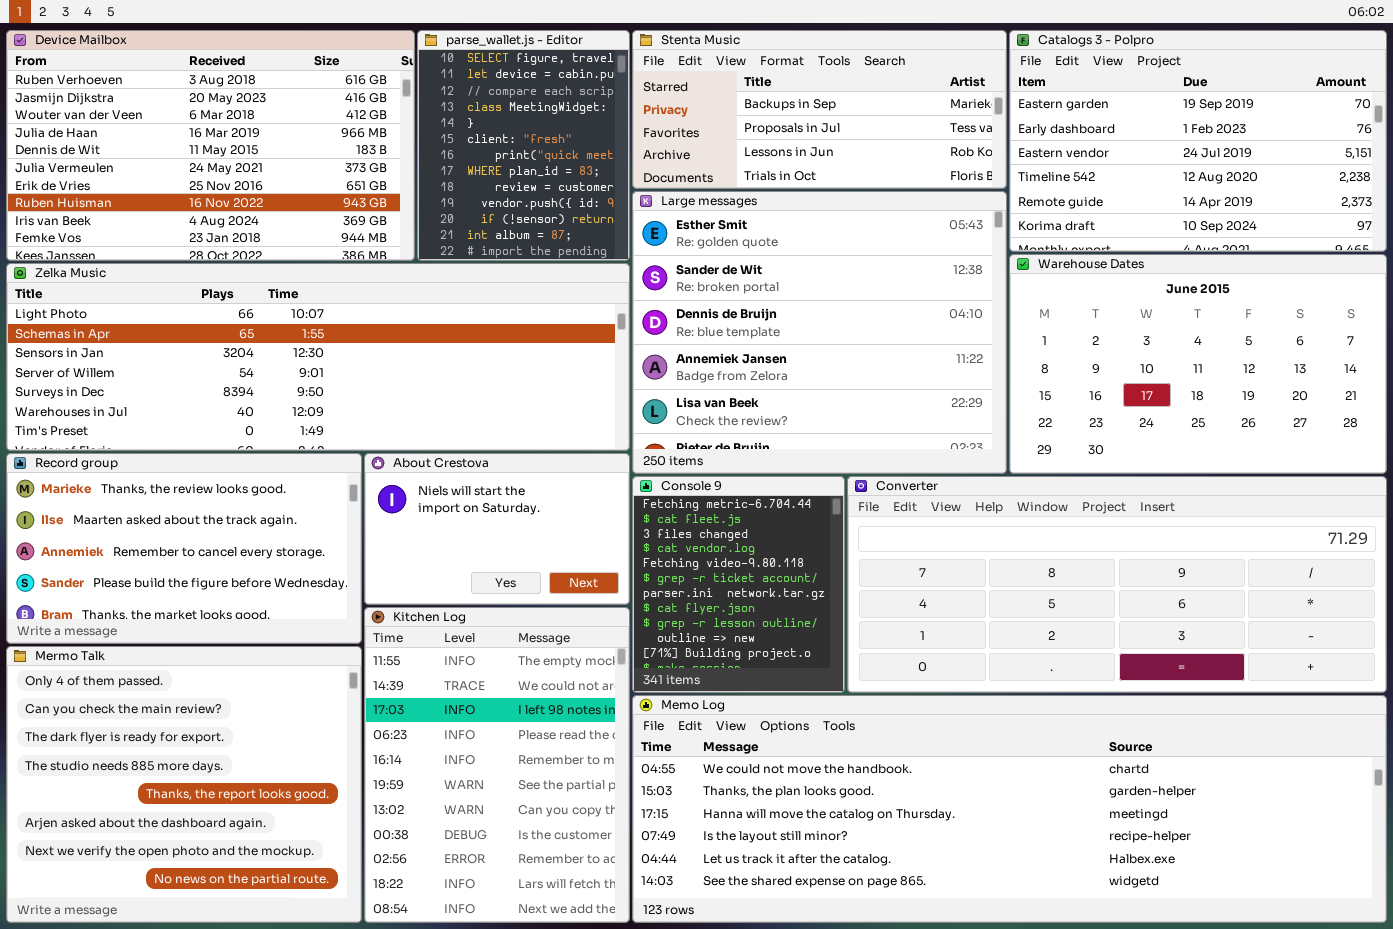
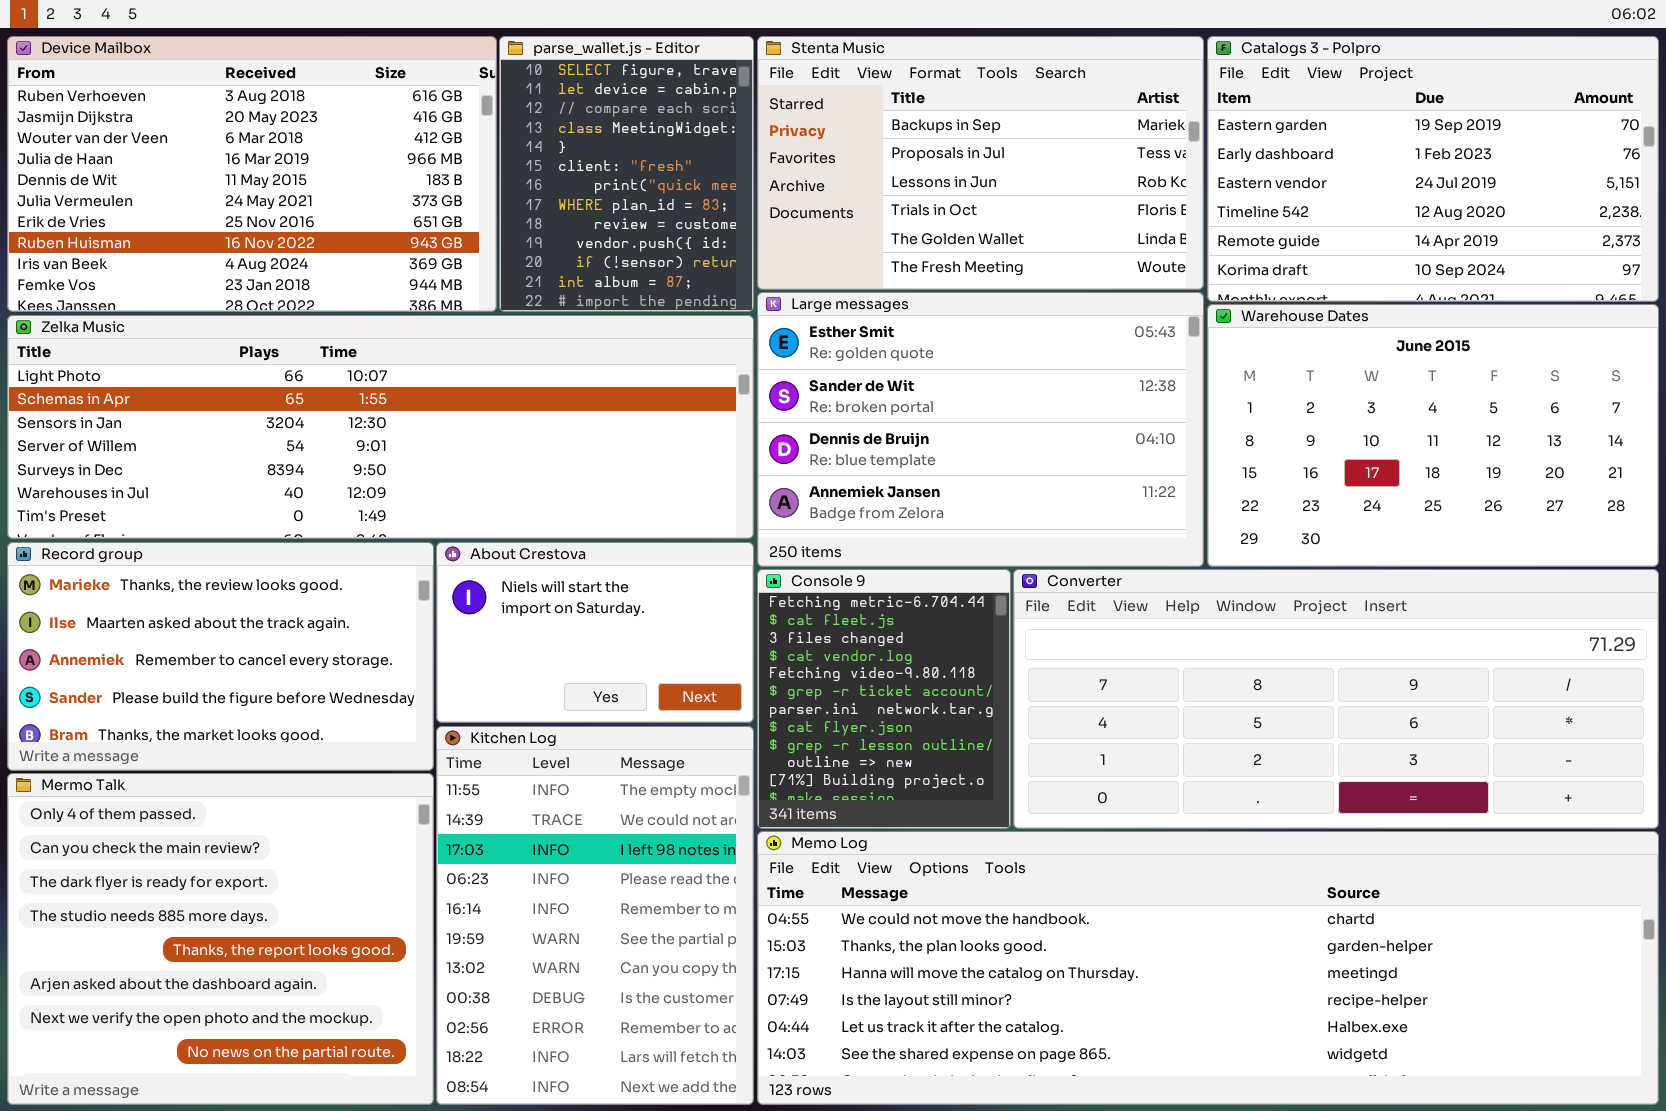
Stenta Music: [632,30,1007,189] -> [757,36,1204,290], resized
Large messages: [632,191,1007,474] -> [757,292,1204,567], resized

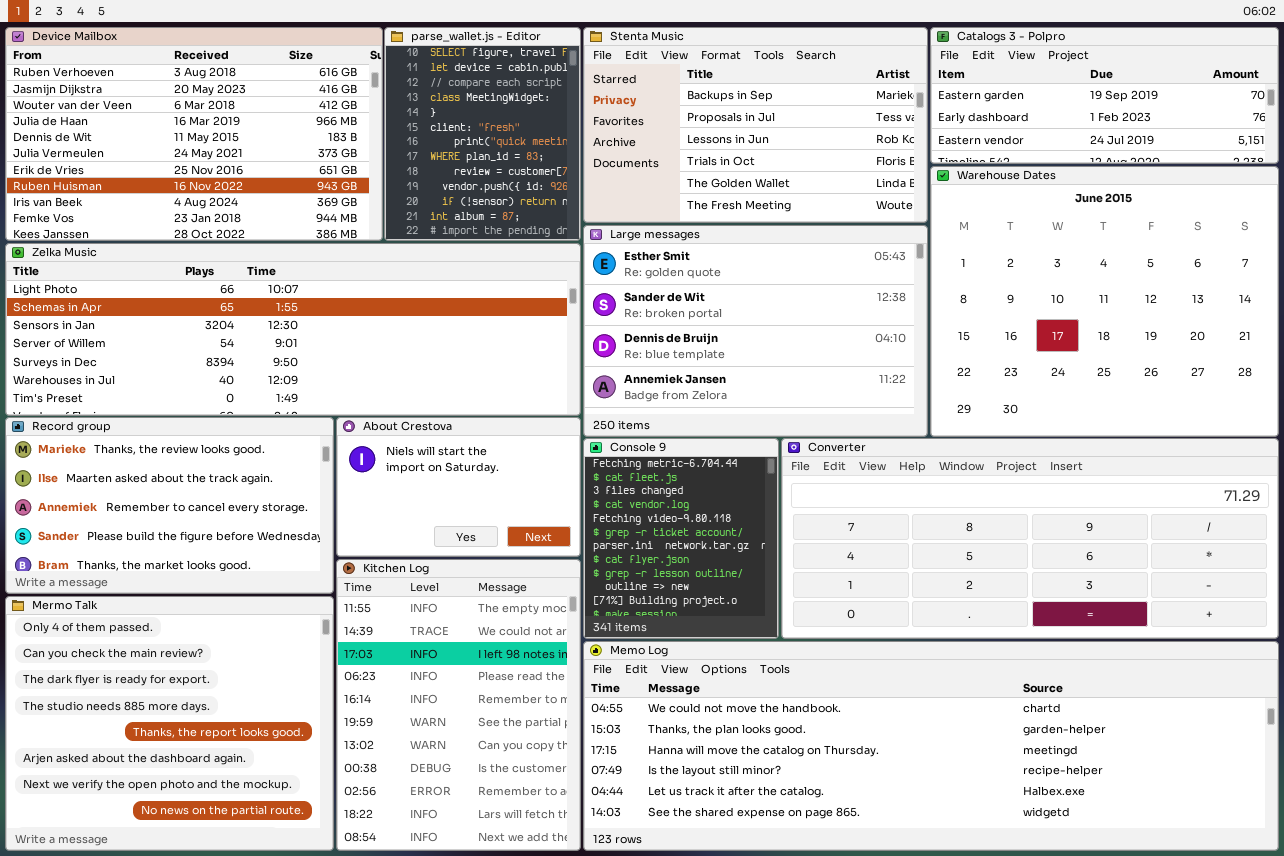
Catalogs 3 - Polpro: [1207,36,1659,302] -> [930,27,1279,164], resized
Warehouse Dates: [1207,304,1659,567] -> [930,166,1279,437], resized

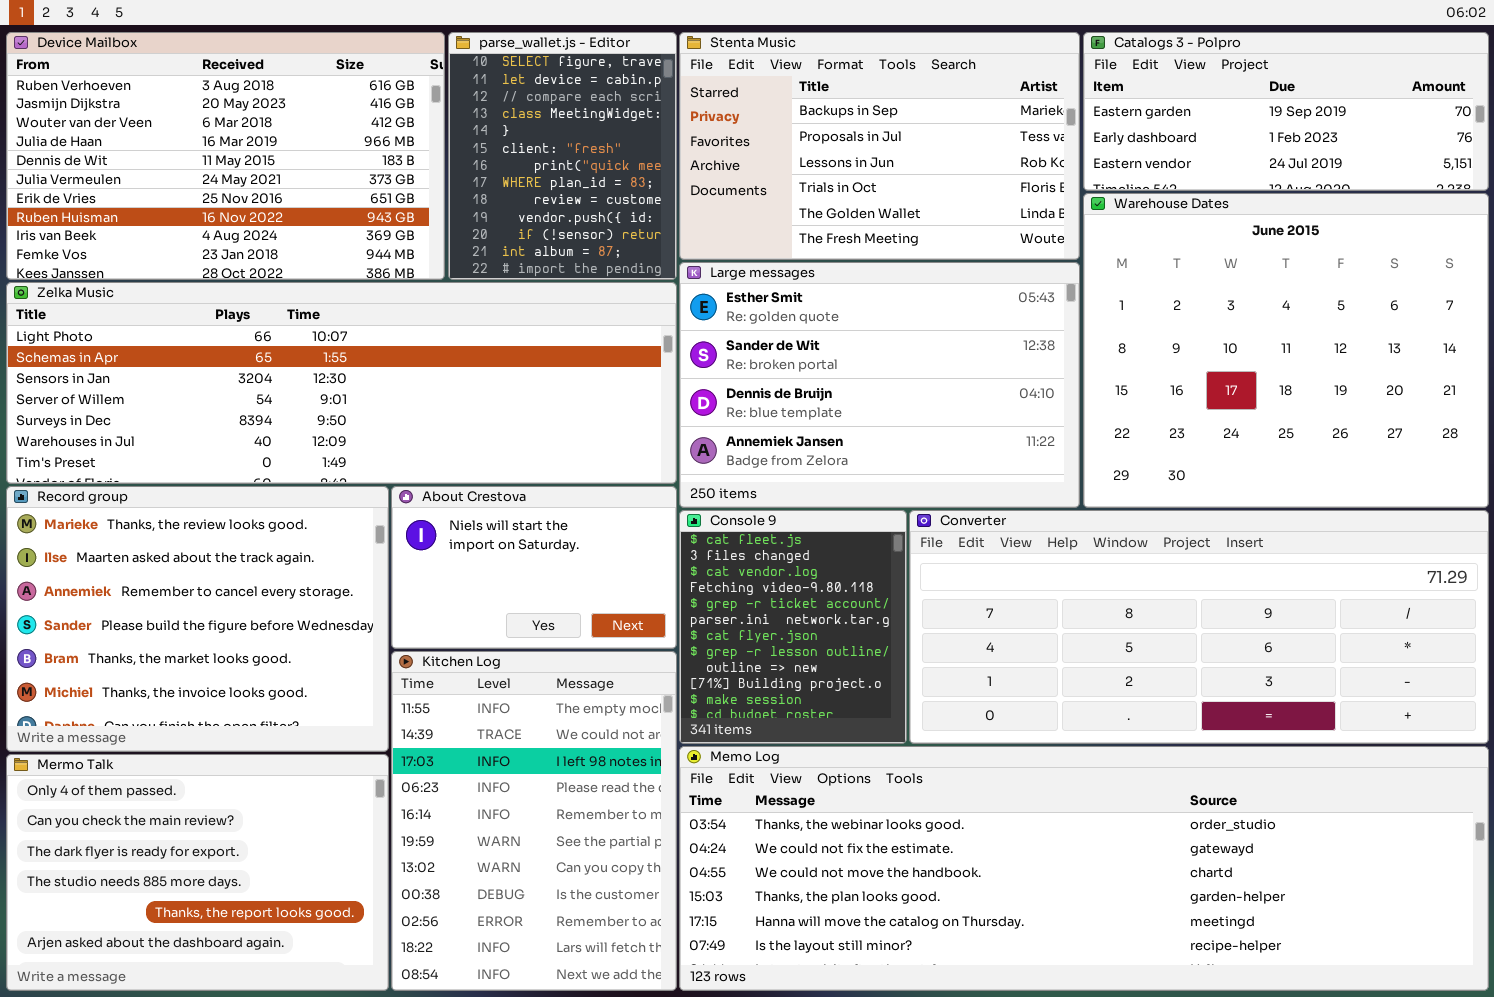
Record group: [5,417,334,594] -> [6,486,389,752], resized
Console 9: [583,438,779,639] -> [679,510,907,744], scrolled down 1 row
Mermo Talk: [5,596,334,851] -> [6,754,389,991], resized
Memo Log: [583,641,1279,851] -> [679,746,1489,991], scrolled up 2 rows

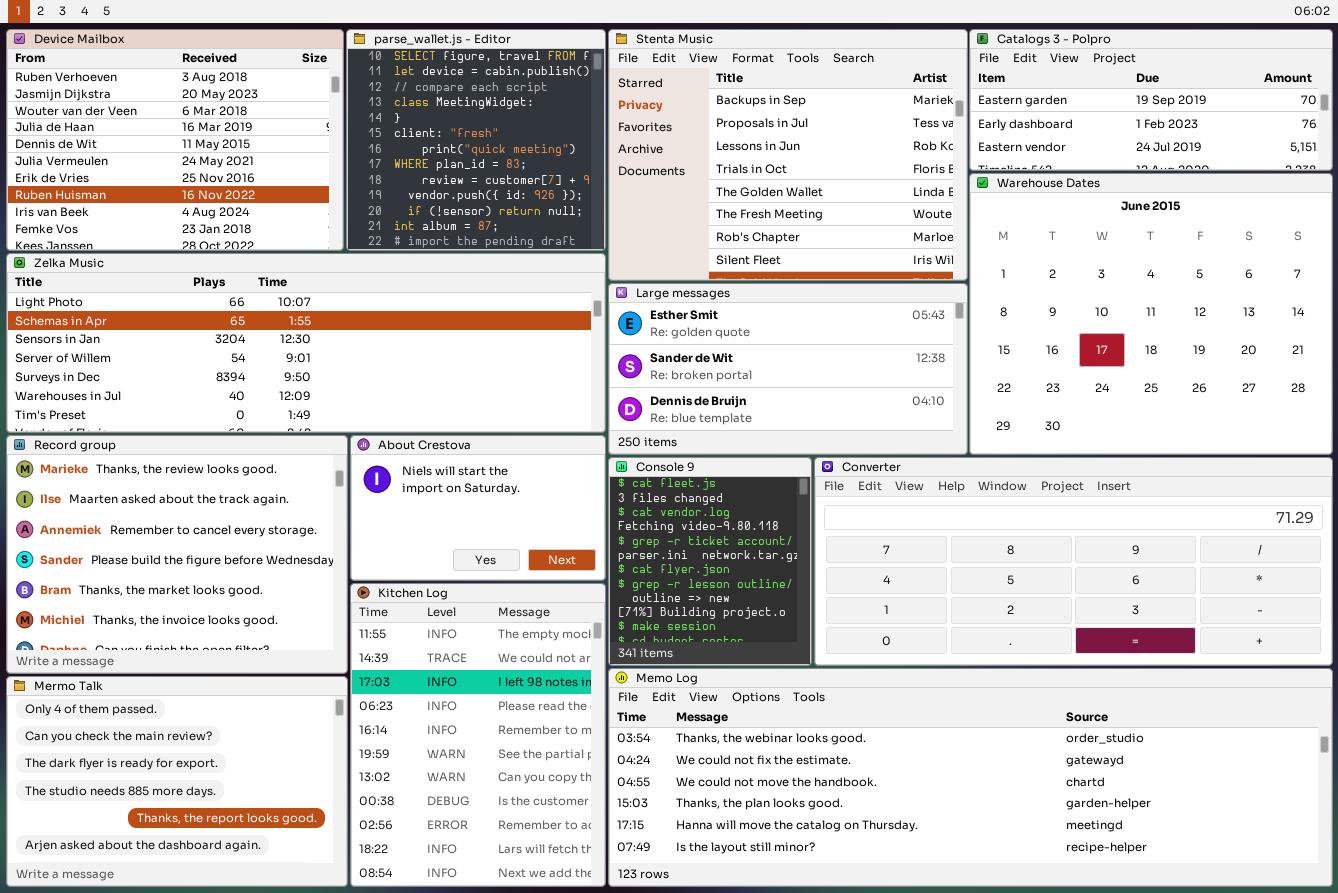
Device Mailbox: [6,32,445,280] -> [6,29,344,251], resized
parse_wallet.js - Editor: [448,32,677,280] -> [346,29,606,251], resized
Stenta Music: [679,32,1080,260] -> [608,29,968,281], resized
Large messages: [679,262,1080,508] -> [608,283,968,455], resized

